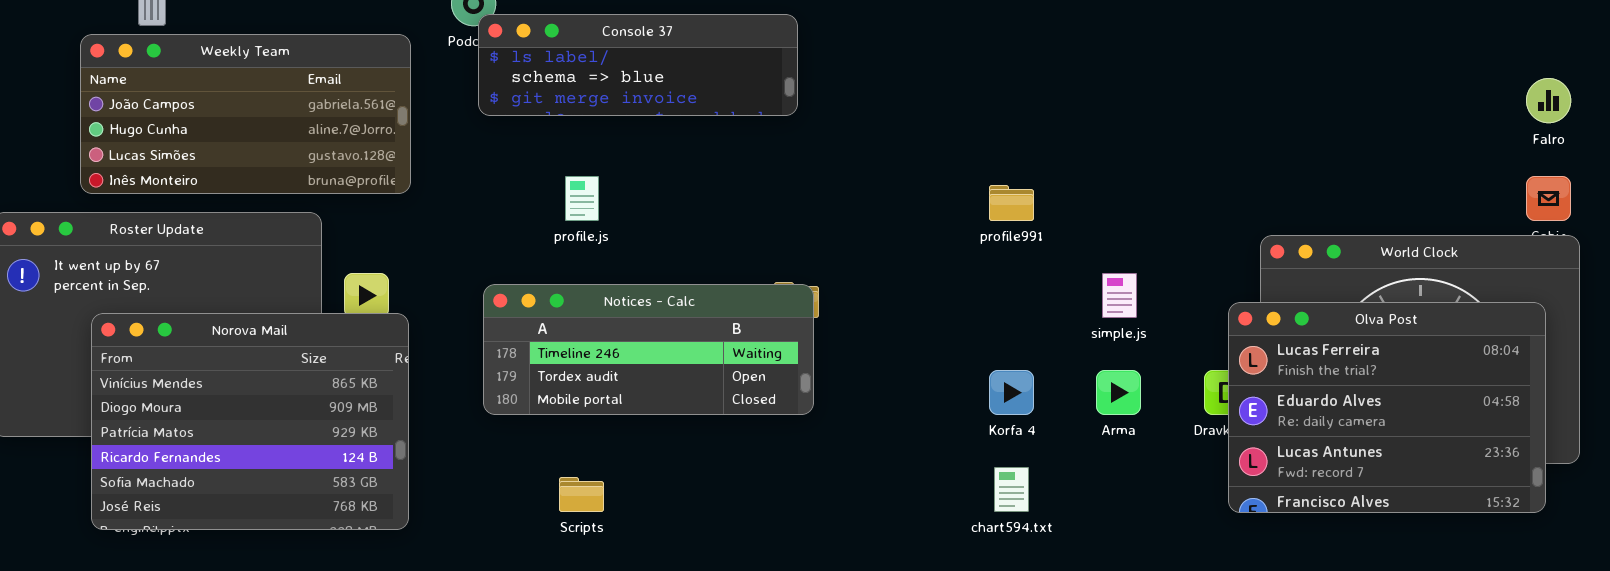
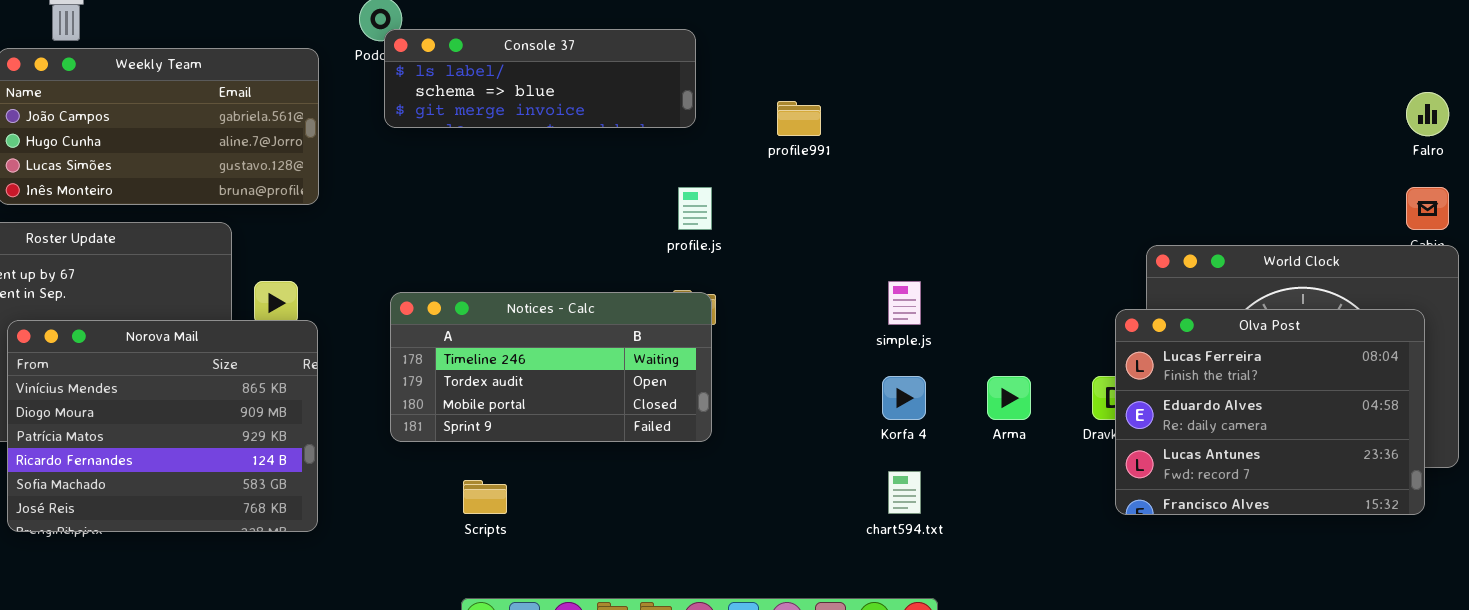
profile.js: [565,176,599,221] -> [678,187,712,230], moved
profile991: [989,185,1034,221] -> [777,101,821,136], moved
simple.js: [1102,273,1137,318] -> [888,281,921,325], moved
Notices - Calc: [483,284,814,415] -> [390,292,712,442], resized

